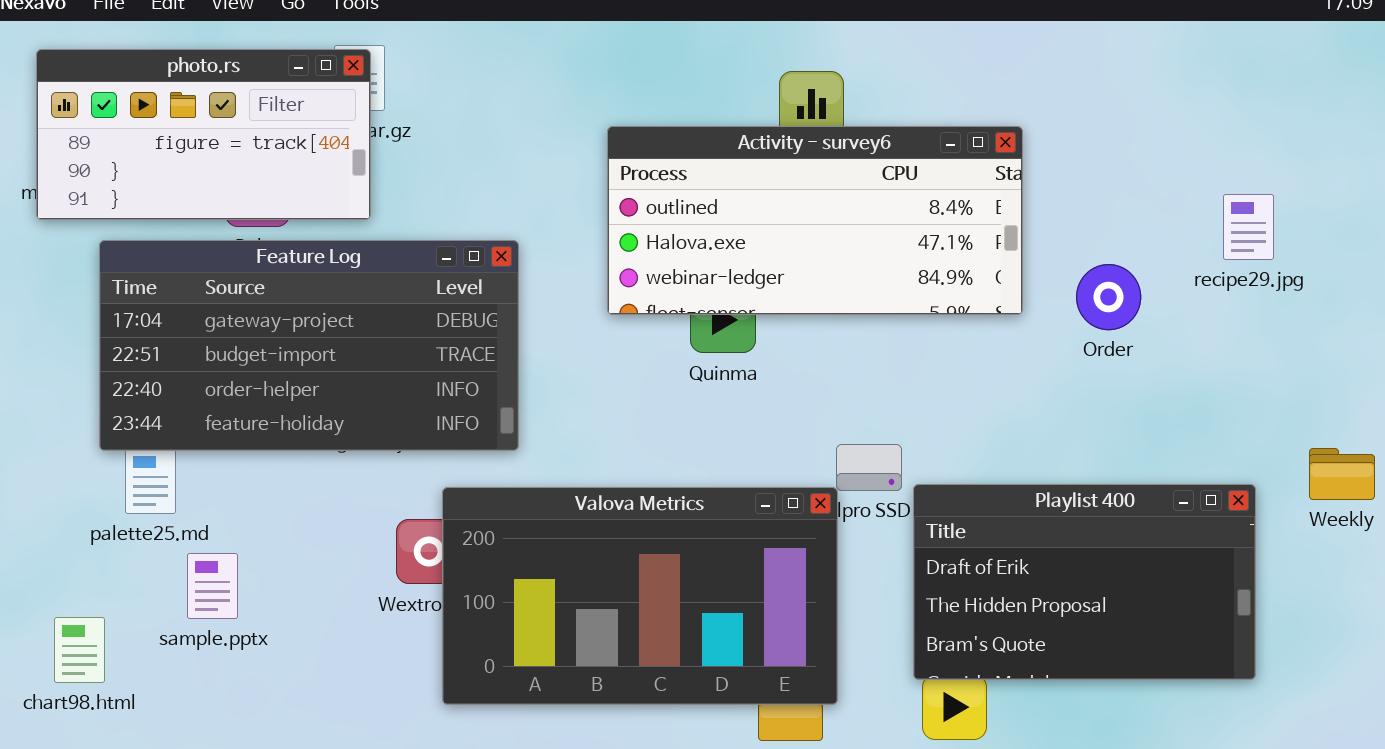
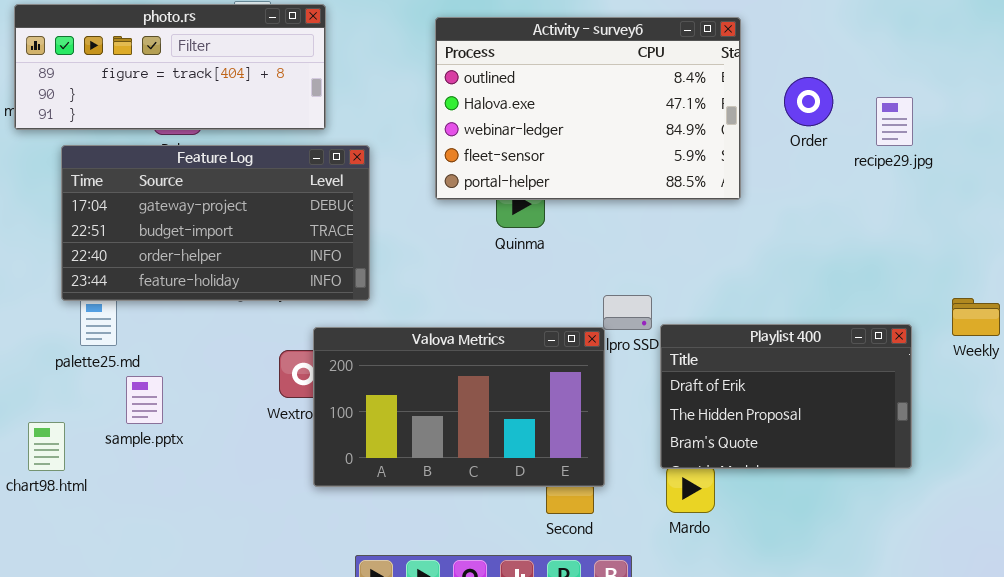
photo.rs: [36,49,371,220] -> [14,4,326,130], resized
Activity - survey6: [607,126,1023,315] -> [435,17,741,200], resized
recipe29.jpg: [1223,194,1274,260] -> [876,97,913,146], moved
Order: [1076,264,1141,330] -> [784,77,833,126], moved

